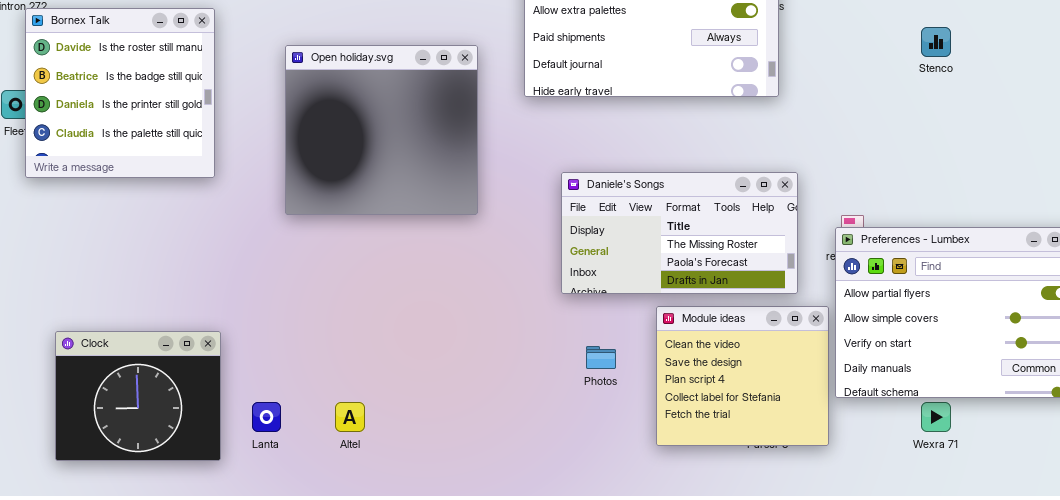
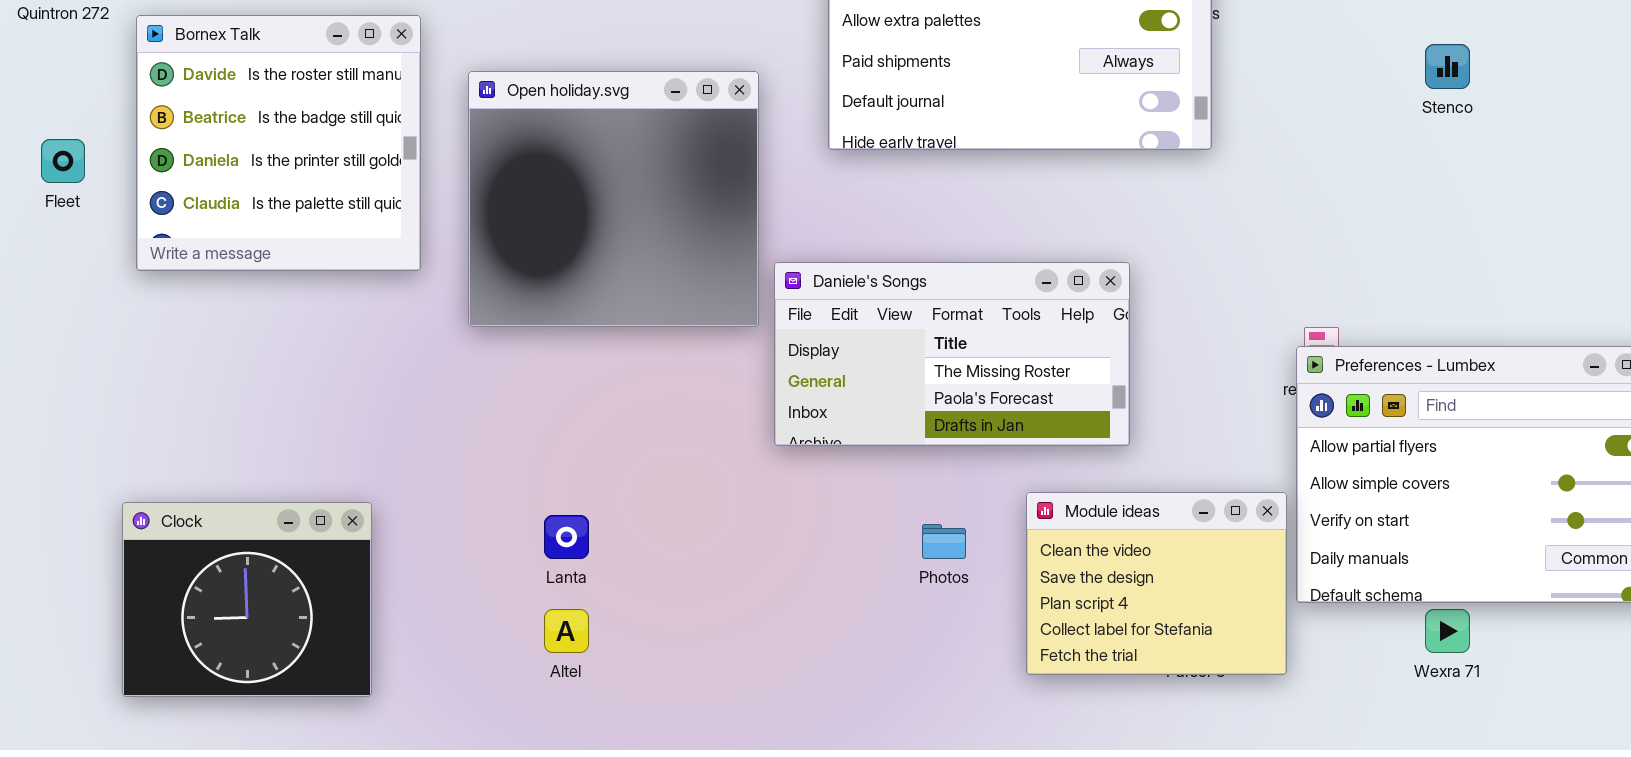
Bornex Talk: [25,8,215,178] -> [136,15,421,271], moved
Daniele's Songs: [561,172,798,294] -> [774,262,1130,446], moved
Module ideas: [656,306,829,446] -> [1026,492,1287,675], resized
Lanta: [252,402,281,432] -> [544,515,589,559], moved

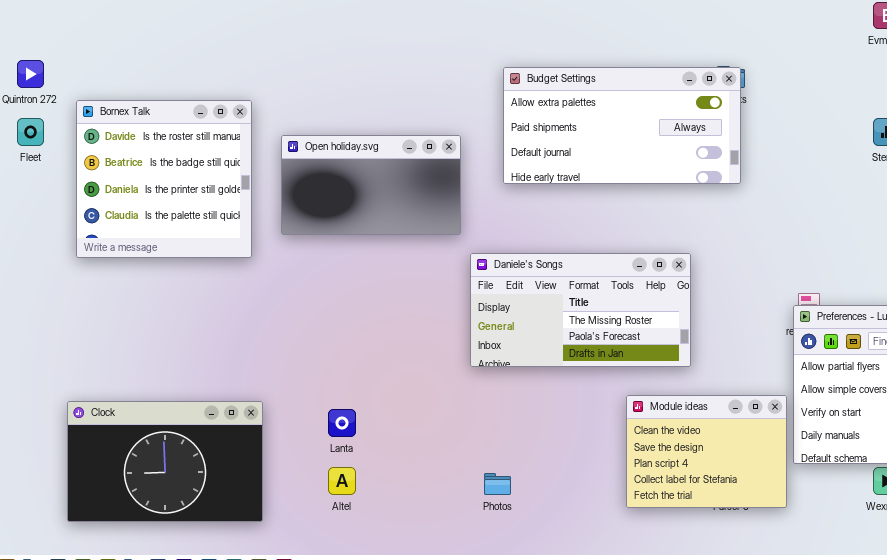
Open holiday.svg: [468,71,759,327] -> [281,135,461,235], resized
Fleet: [41,139,85,183] -> [17,118,44,146], moved
Clock: [122,502,372,697] -> [67,401,263,522], resized
Photos: [922,524,966,559] -> [484,473,511,495], moved

